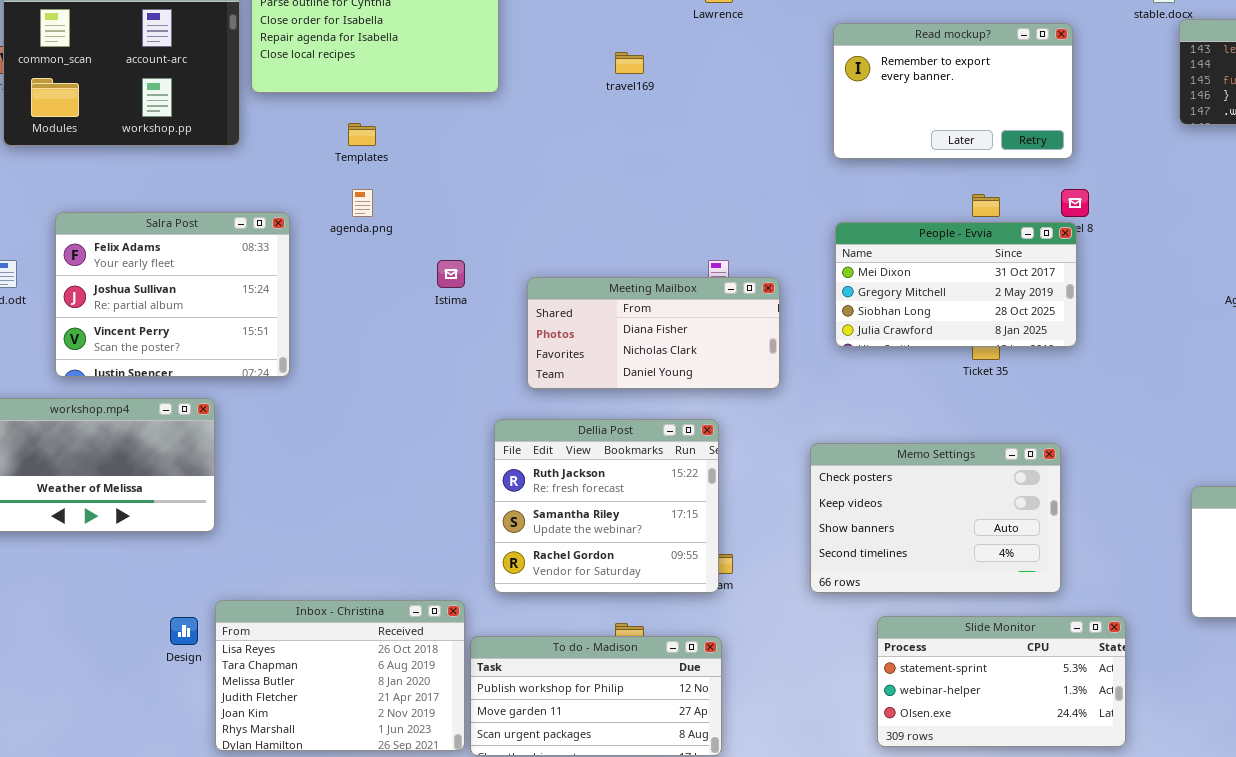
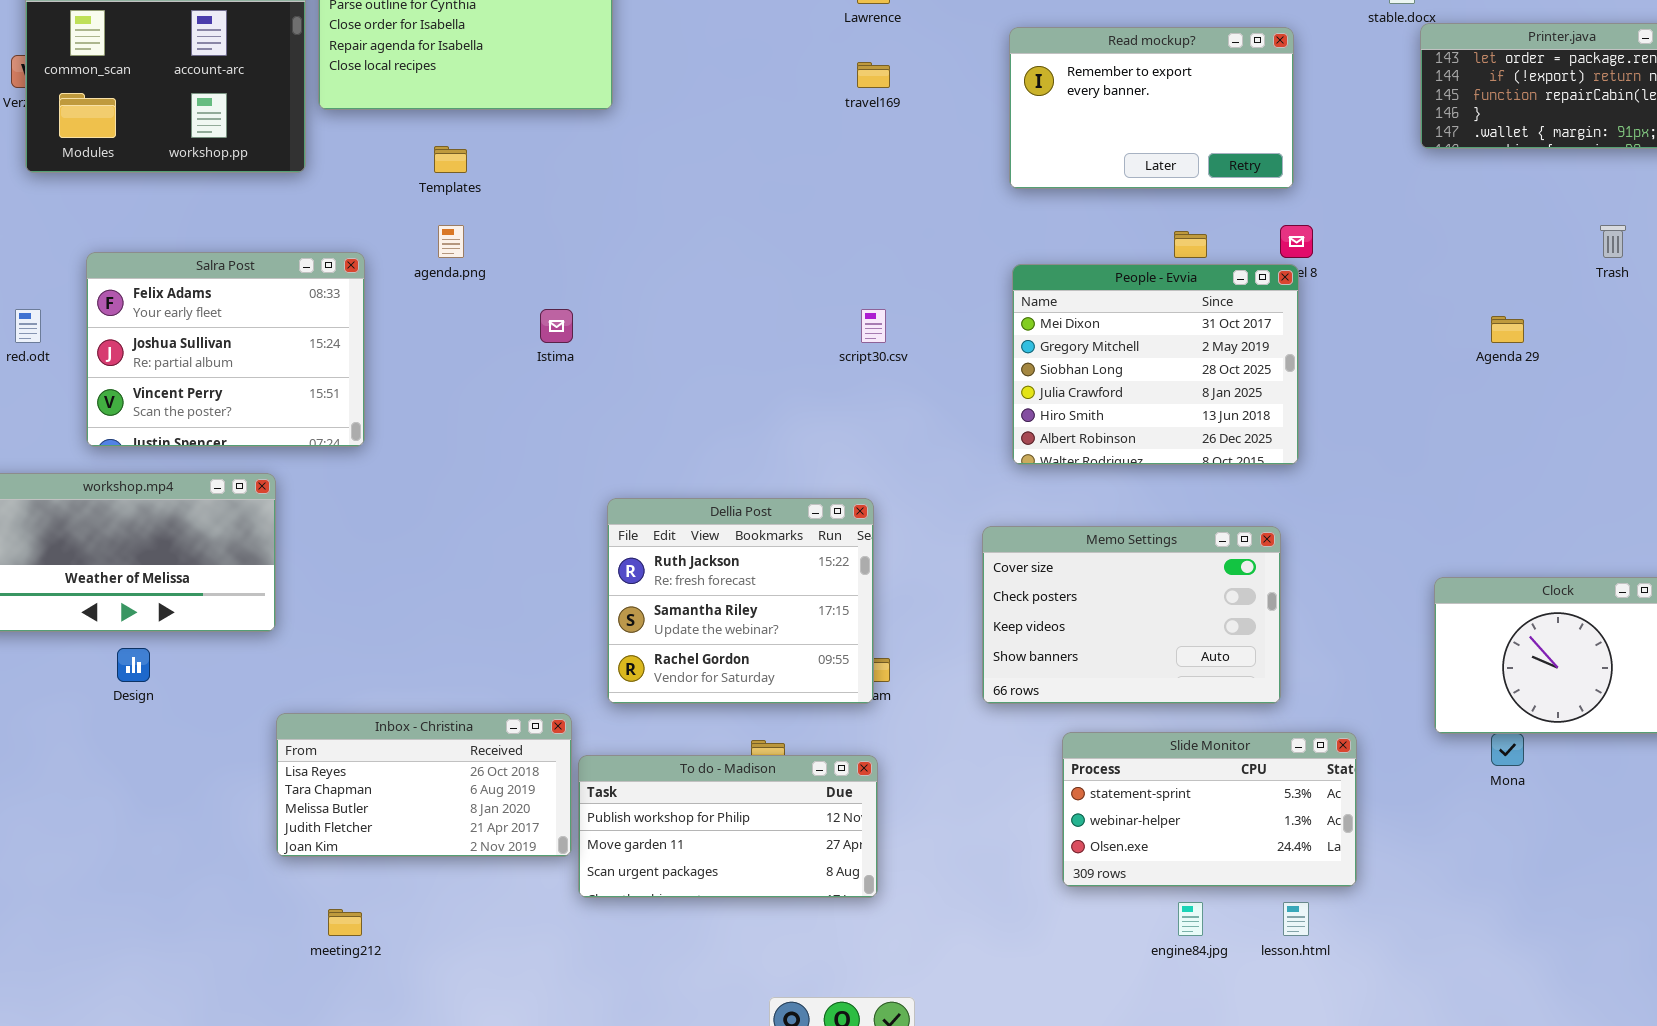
travel169: [615,52,644,74] -> [857,62,890,88], moved
People - Evvia: [835,222,1077,347] -> [1012,264,1299,465], resized
Meeting Mailbox: [527,277,780,389] -> none, closed
Memo Settings: [810,443,1061,593] -> [982,526,1281,704], scrolled up 1 row
Inbox - Christina: [215,600,465,751] -> [276,713,572,857], resized
Design: [170,617,198,645] -> [117,648,150,682], moved

